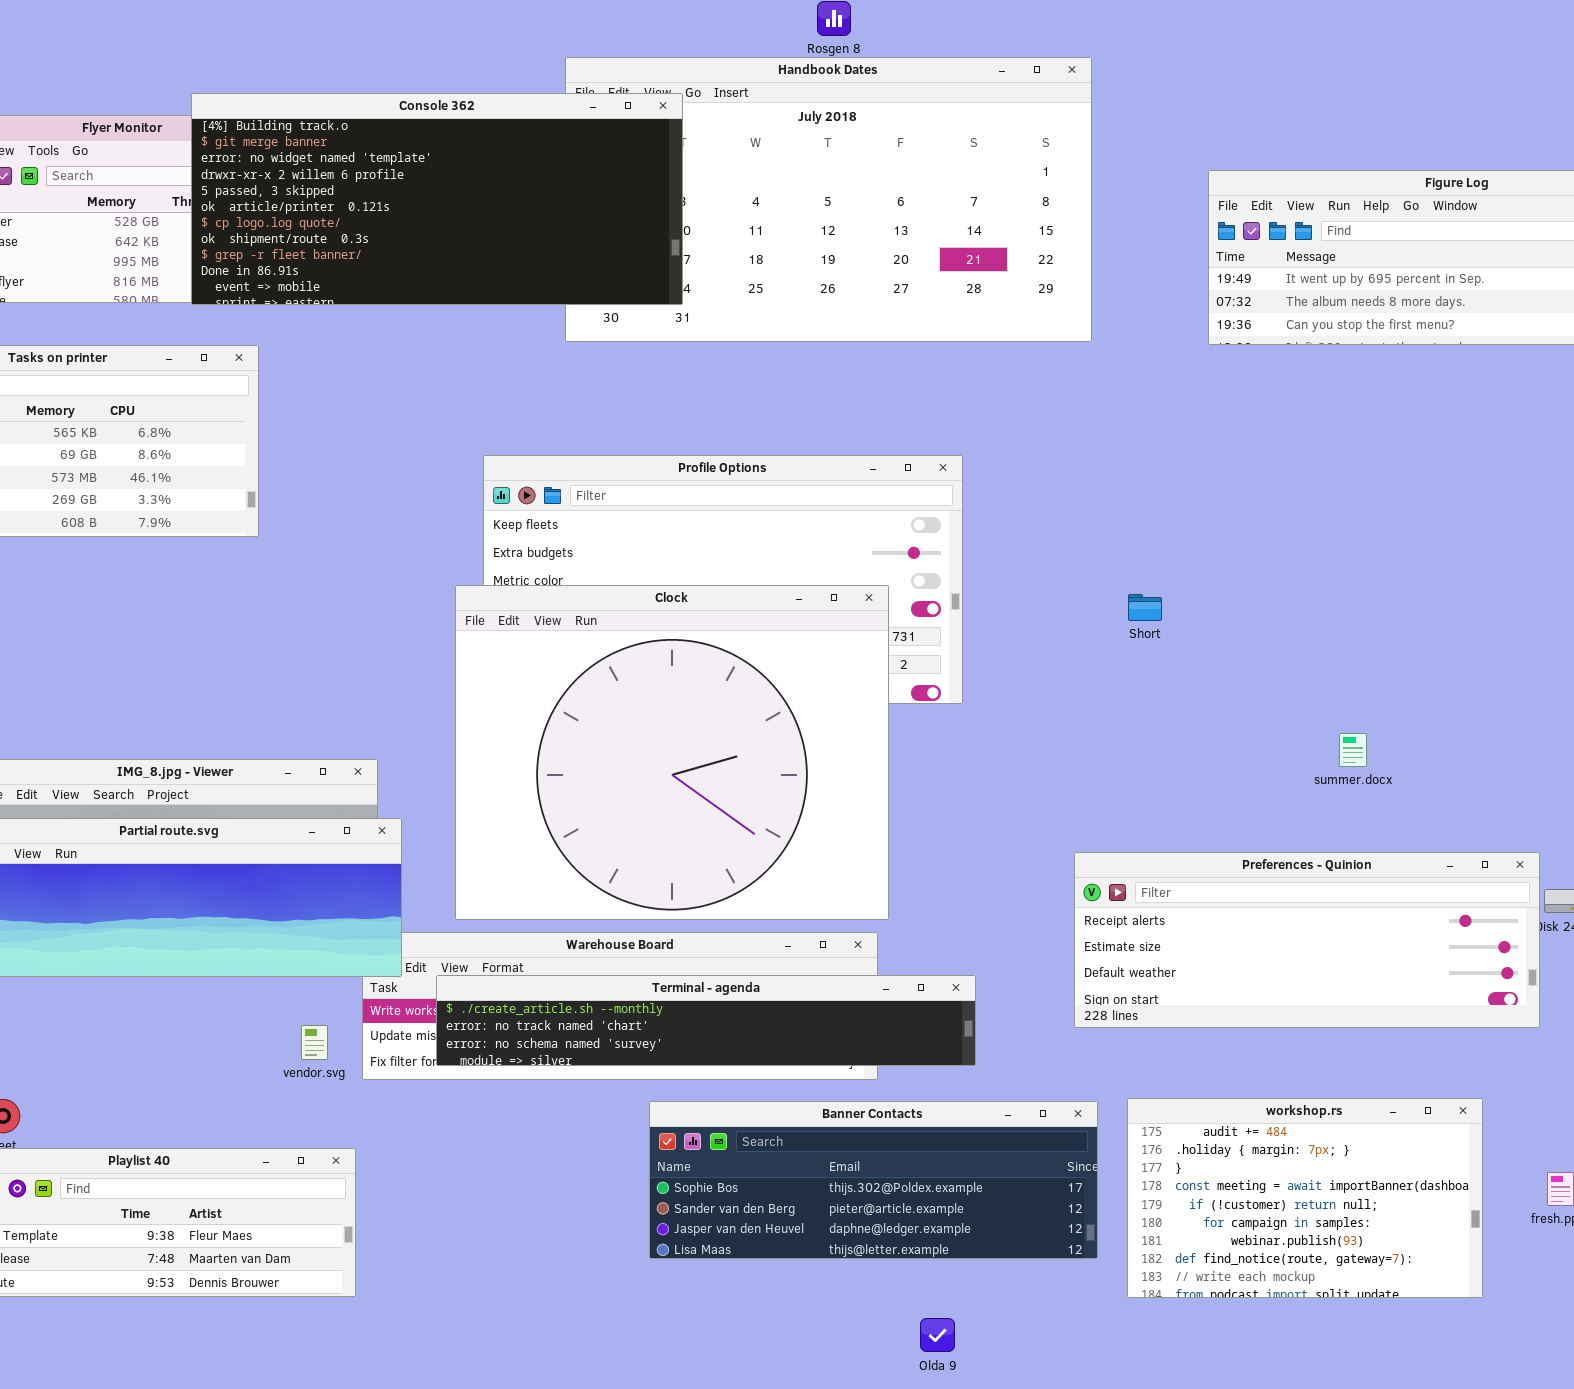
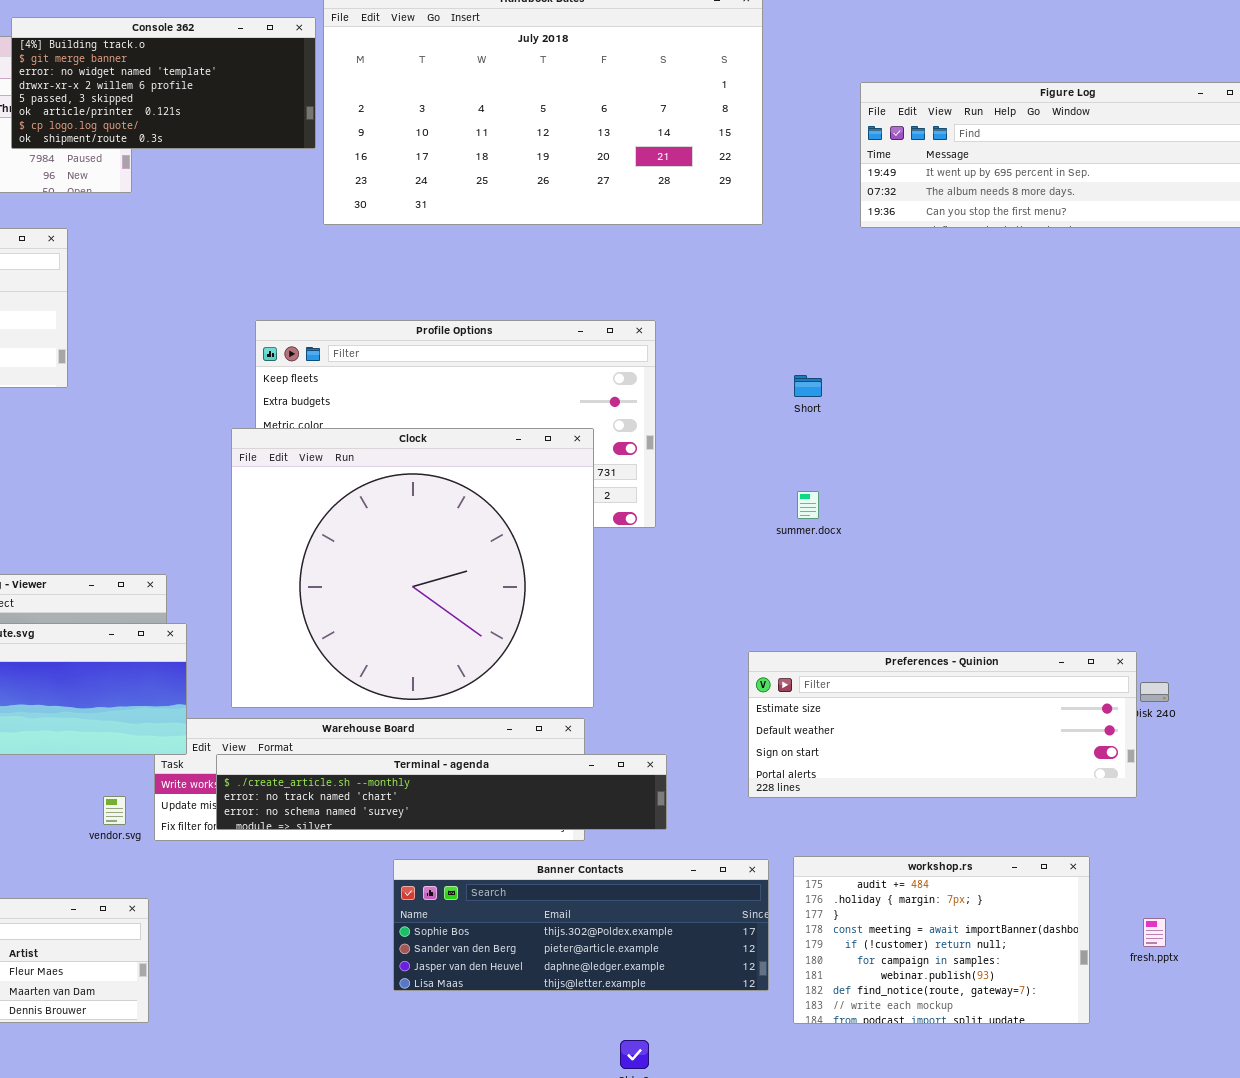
Console 362: [191,93,683,305] -> [11,17,316,149], resized
Short: [1128,594,1162,621] -> [794,375,822,397], moved
summer.docx: [1339,733,1367,767] -> [797,491,819,519], moved
Preferences - Quinion: [1074,852,1540,1028] -> [748,651,1137,798], scrolled down 1 row

